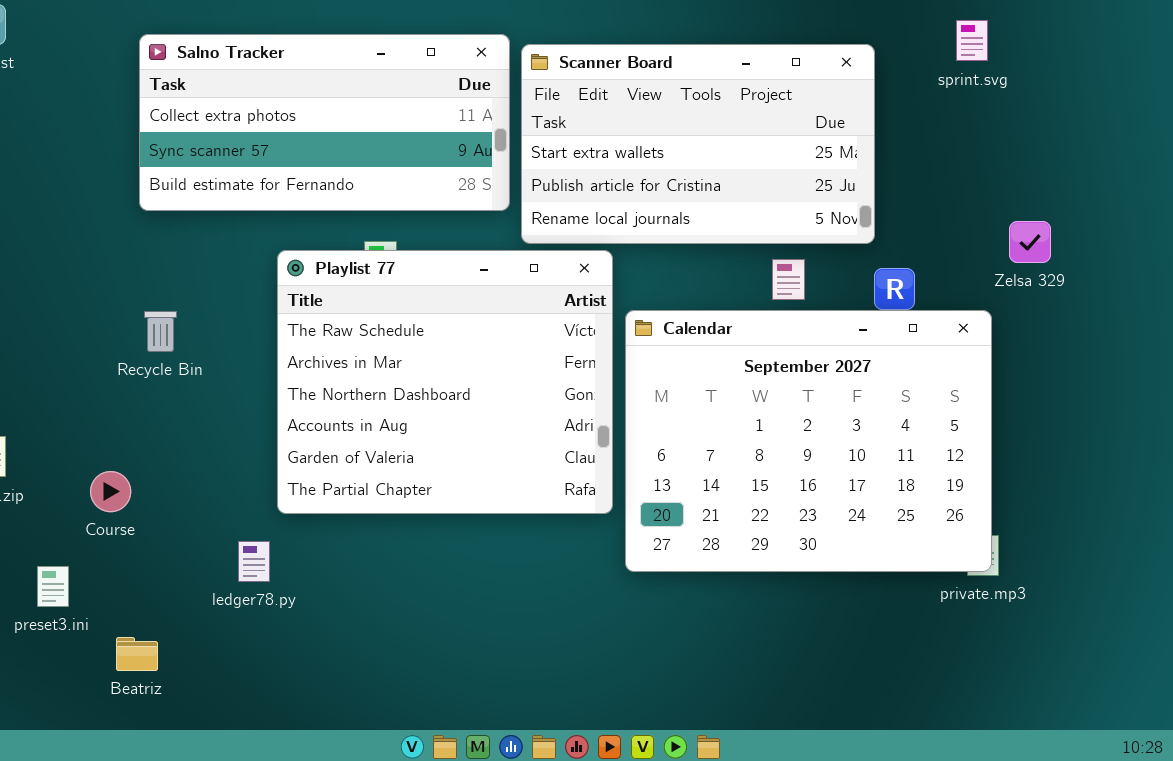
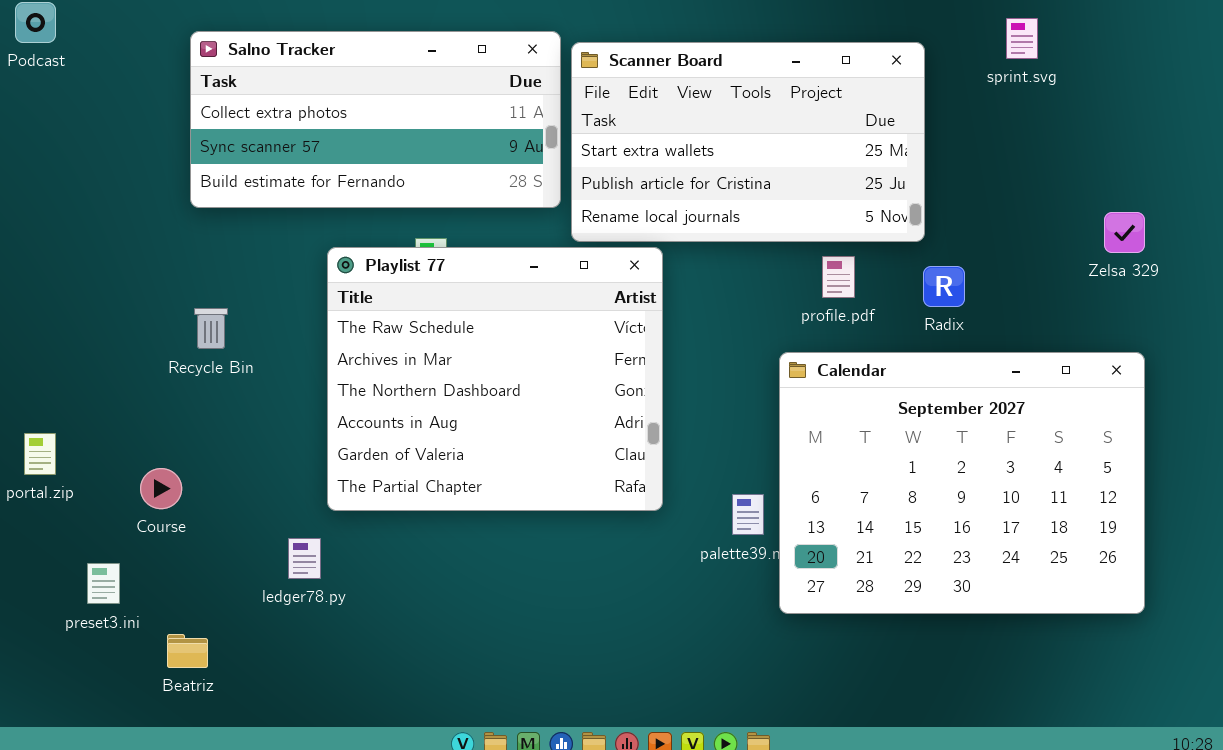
Zelsa 329: [1009,221,1051,263] -> [1104,212,1145,253], moved
Calendar: [625,310,992,572] -> [779,352,1145,614], moved

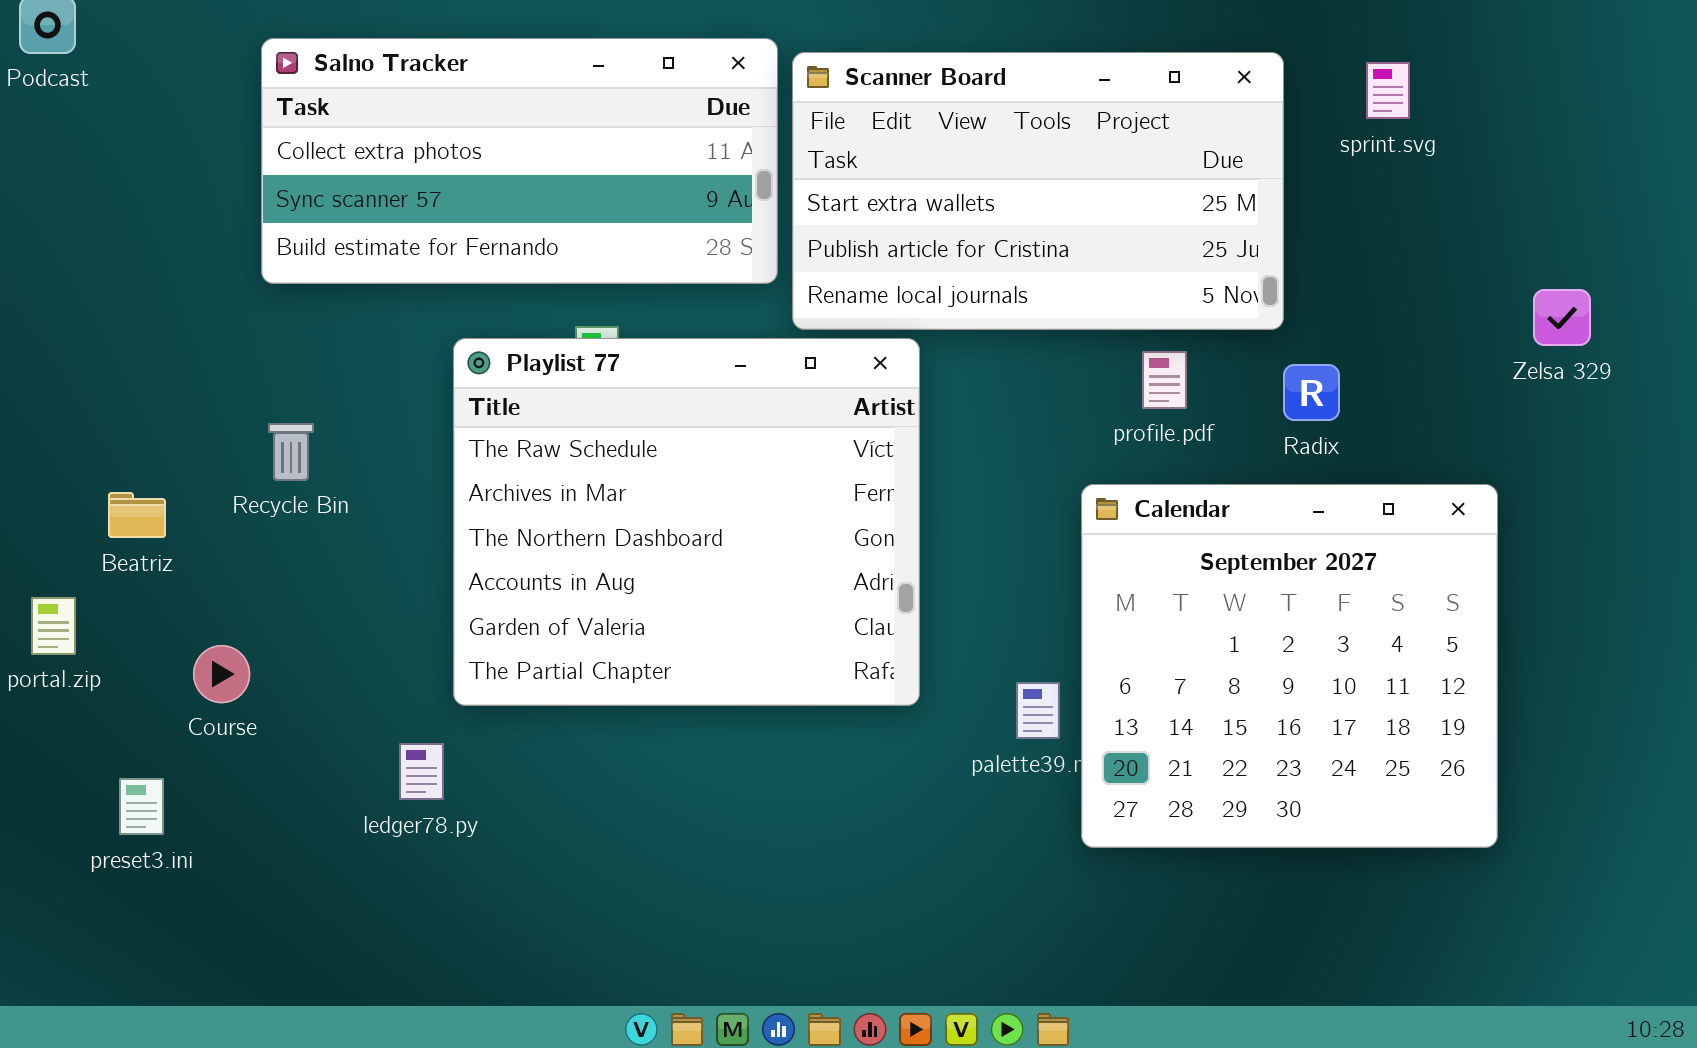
sprint.svg: [1006,18,1038,59] -> [1366,62,1410,119], moved
Calendar: [779,352,1145,614] -> [1081,484,1498,848], resized
Beatriz: [167,634,208,668] -> [108,492,166,538], moved

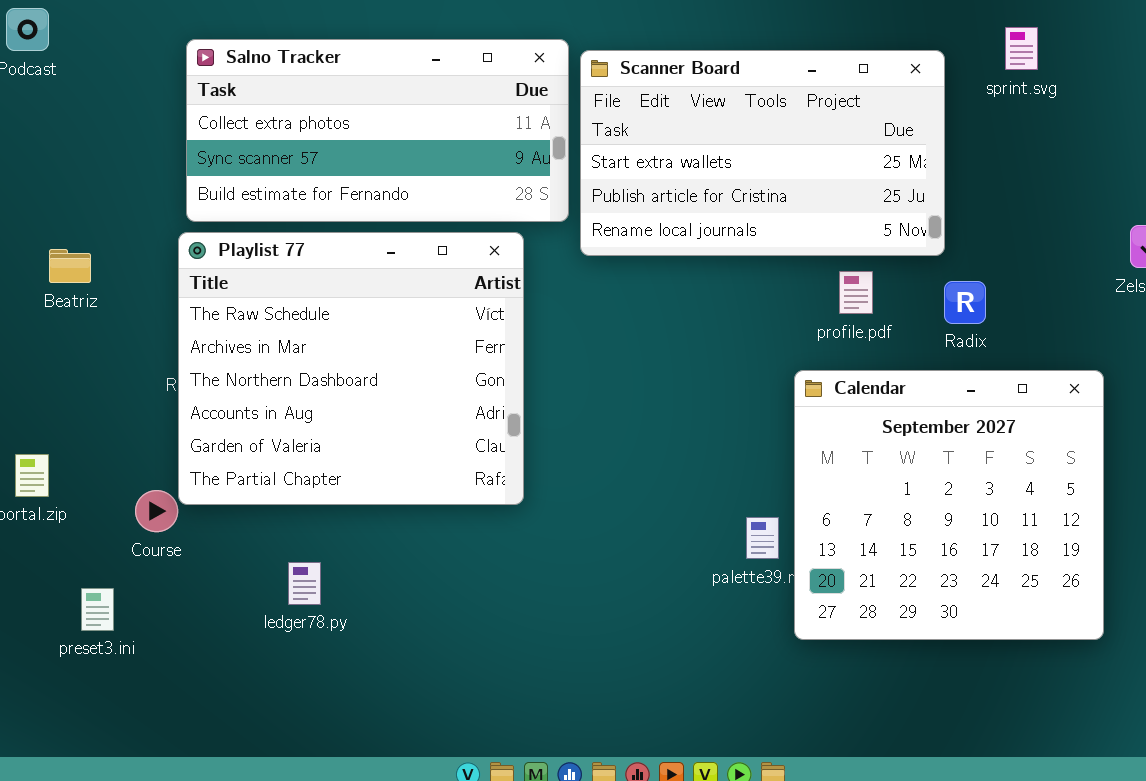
sprint.svg: [1366,62,1410,119] -> [1005,27,1038,70], moved
Playlist 77: [453,338,920,706] -> [178,232,524,505], moved
Beatriz: [108,492,166,538] -> [49,249,91,283], moved

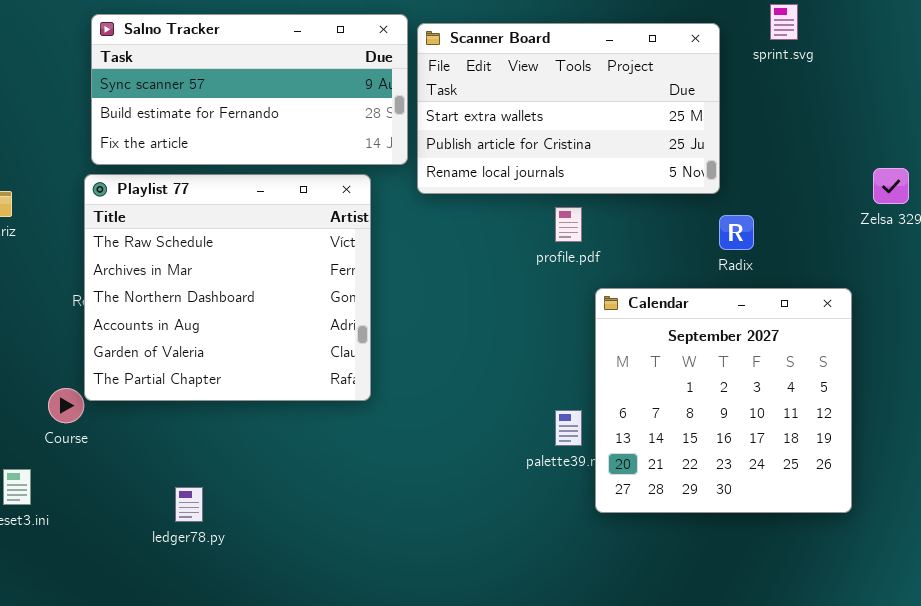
Salno Tracker: [186,39,569,222] -> [91,14,408,165], scrolled down 1 row
profile.pdf: [839,271,873,314] -> [555,207,582,242], moved
ledger78.py: [288,562,321,605] -> [175,487,203,522], moved

